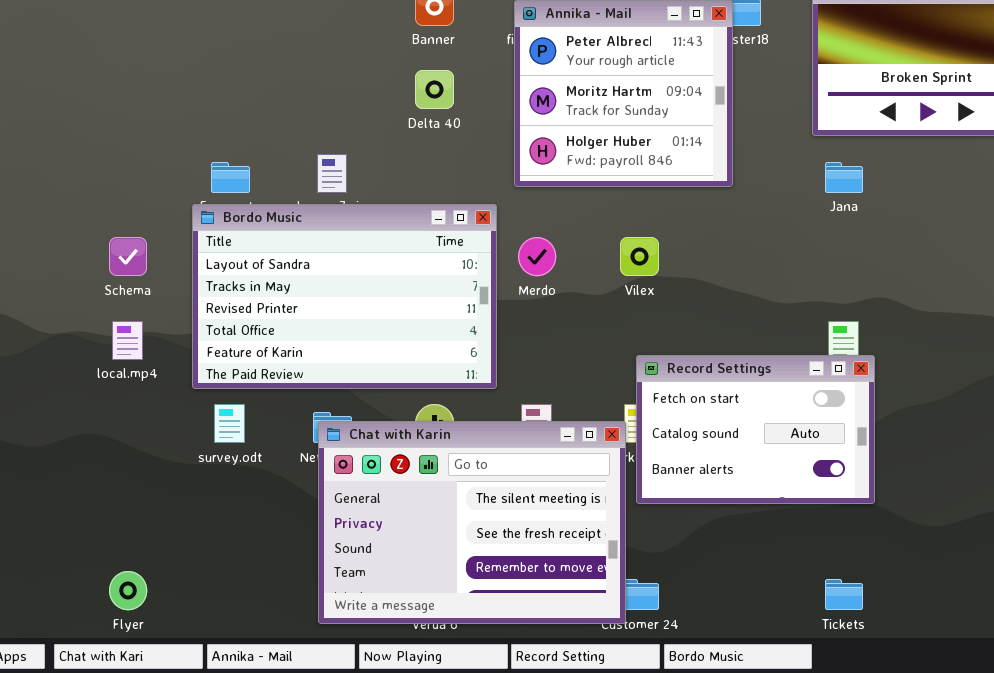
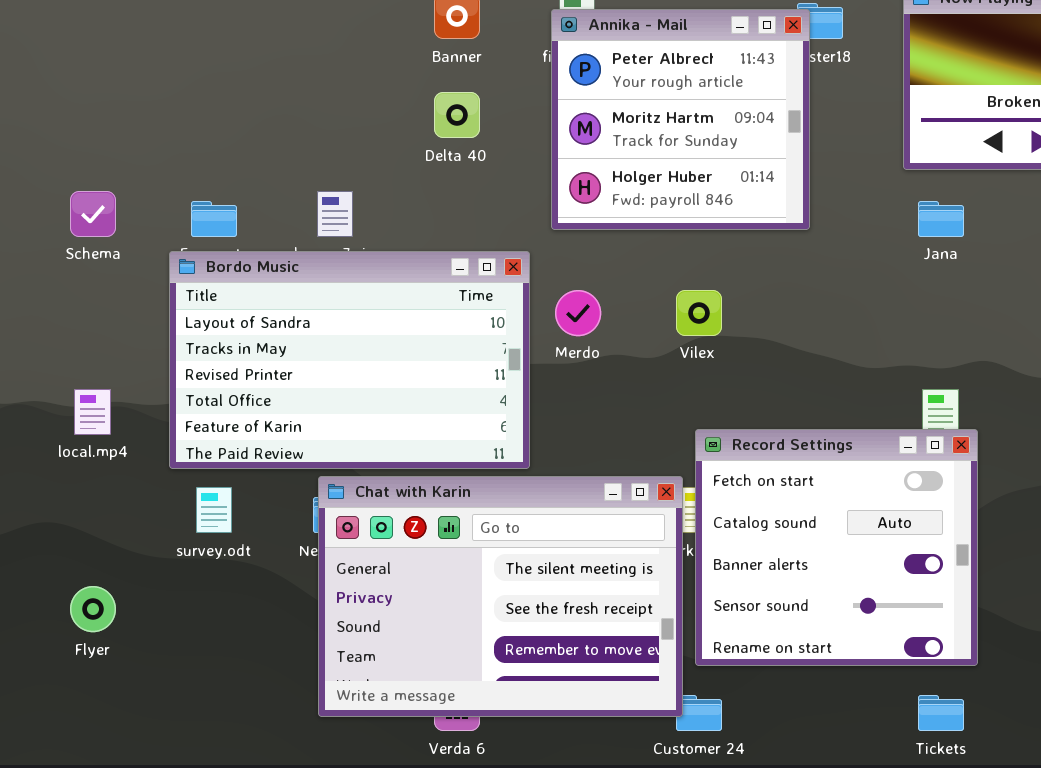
Schema: [109,237,147,276] -> [70,191,116,237], moved
Record Settings: [636,355,875,504] -> [695,429,978,666], resized
Chat with Karin: [318,421,626,624] -> [318,476,683,717], moved
Flyer: [109,571,147,610] -> [70,586,116,632], moved

